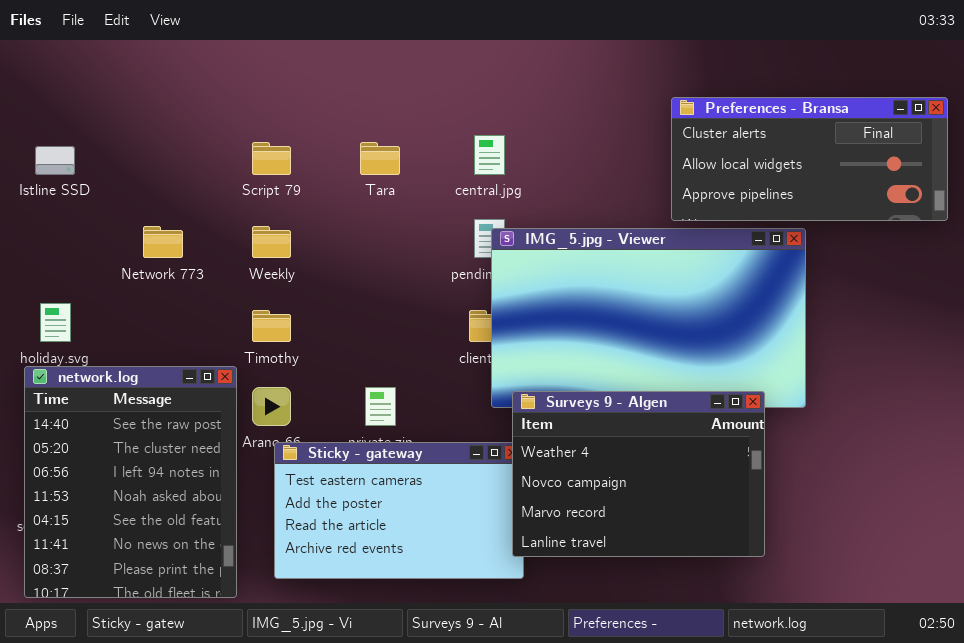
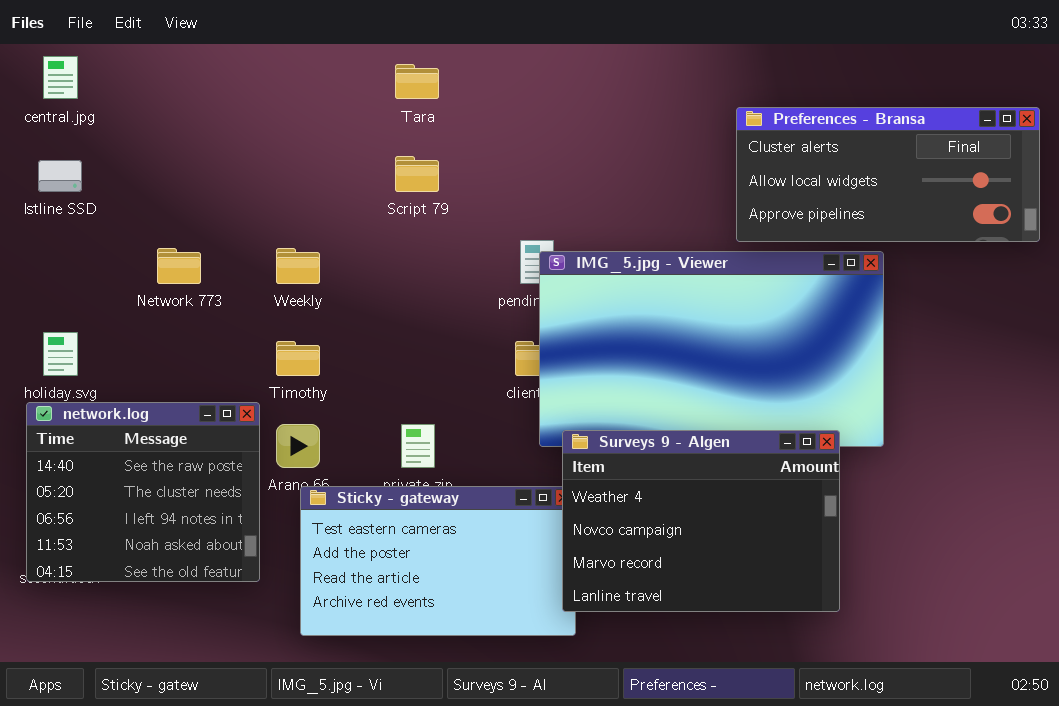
central.jpg: [474,135,505,175] -> [43,56,78,99], moved
Script 79: [252,142,291,175] -> [395,156,439,192], moved
Tara: [360,142,400,175] -> [395,64,439,99], moved
network.log: [24,366,237,598] -> [26,402,260,582], resized

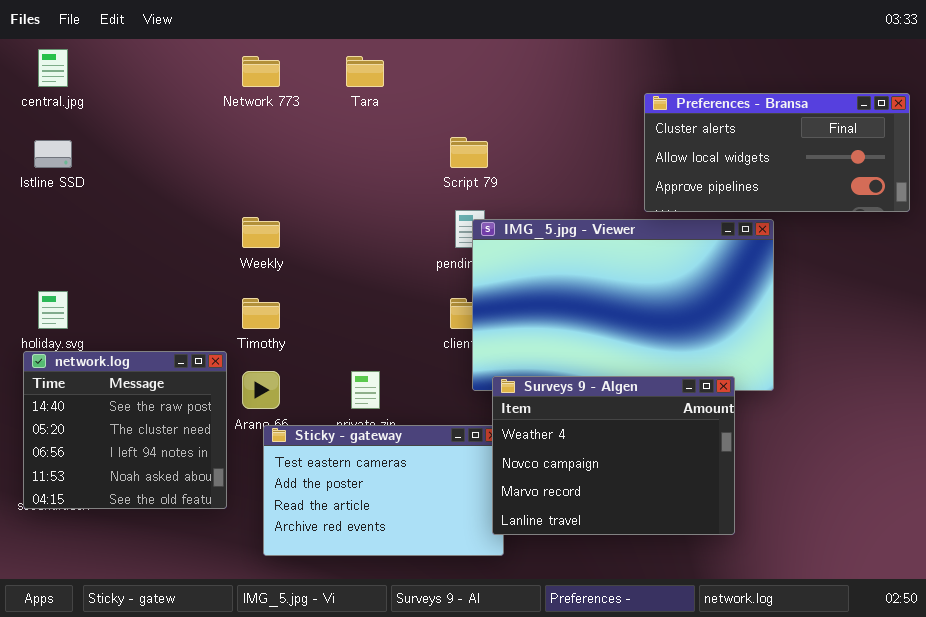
Script 79: [395,156,439,192] -> [450,137,488,168], moved
Network 773: [157,248,201,284] -> [242,56,280,87], moved

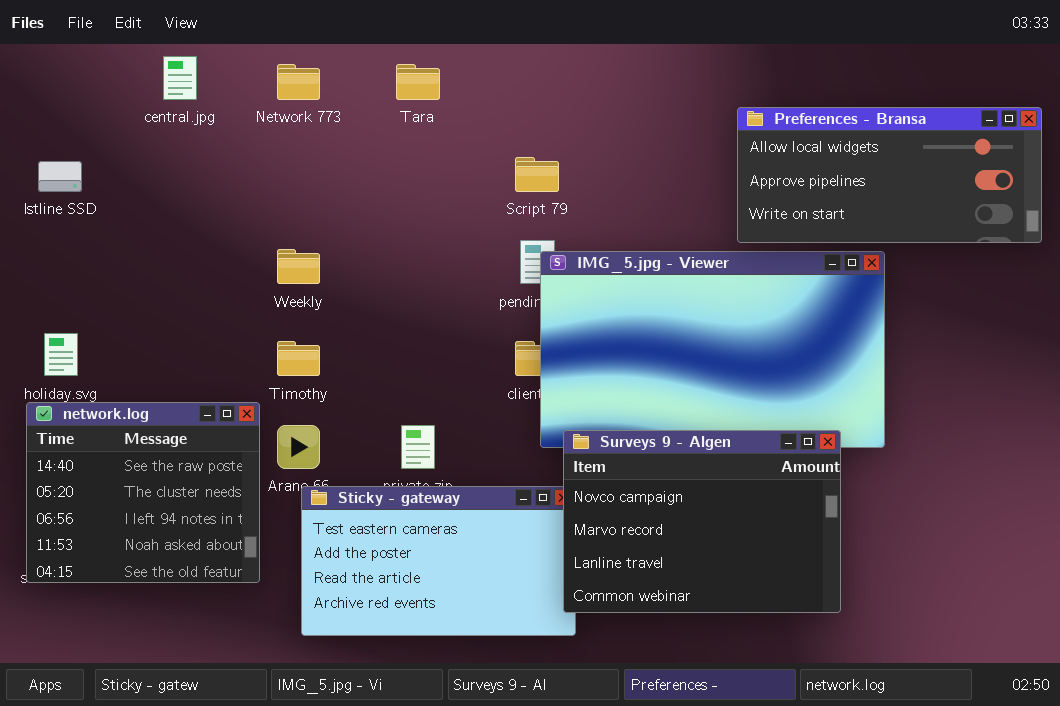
central.jpg: [38,49,68,87] -> [163,56,197,100], moved
Preferences - Bransa: [644,93,910,212] -> [737,107,1042,243], scrolled down 1 row
Surveys 9 - Algen: [492,376,735,535] -> [563,430,841,613], scrolled down 1 row

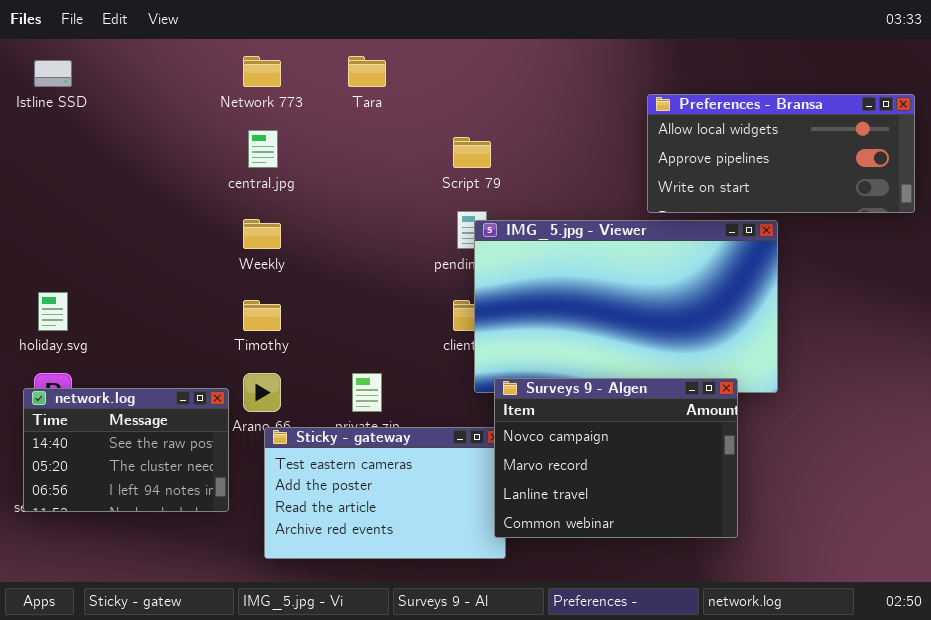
central.jpg: [163,56,197,100] -> [248,130,278,168], moved
Istline SSD: [38,161,82,192] -> [34,60,72,87], moved
network.log: [26,402,260,583] -> [23,388,229,512], resized

